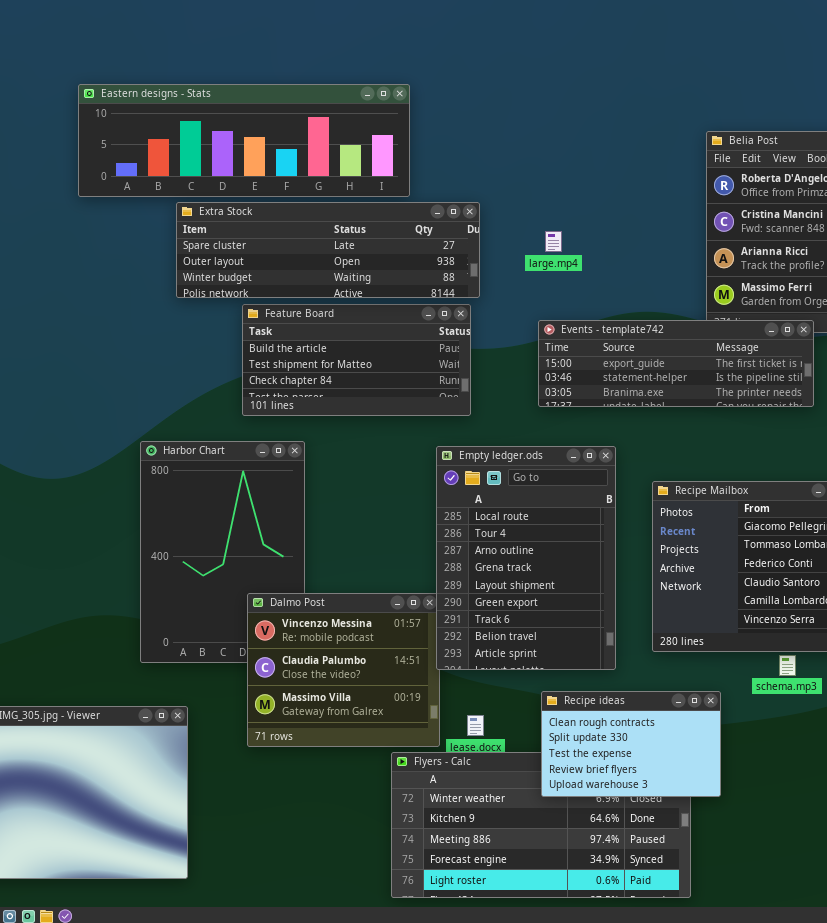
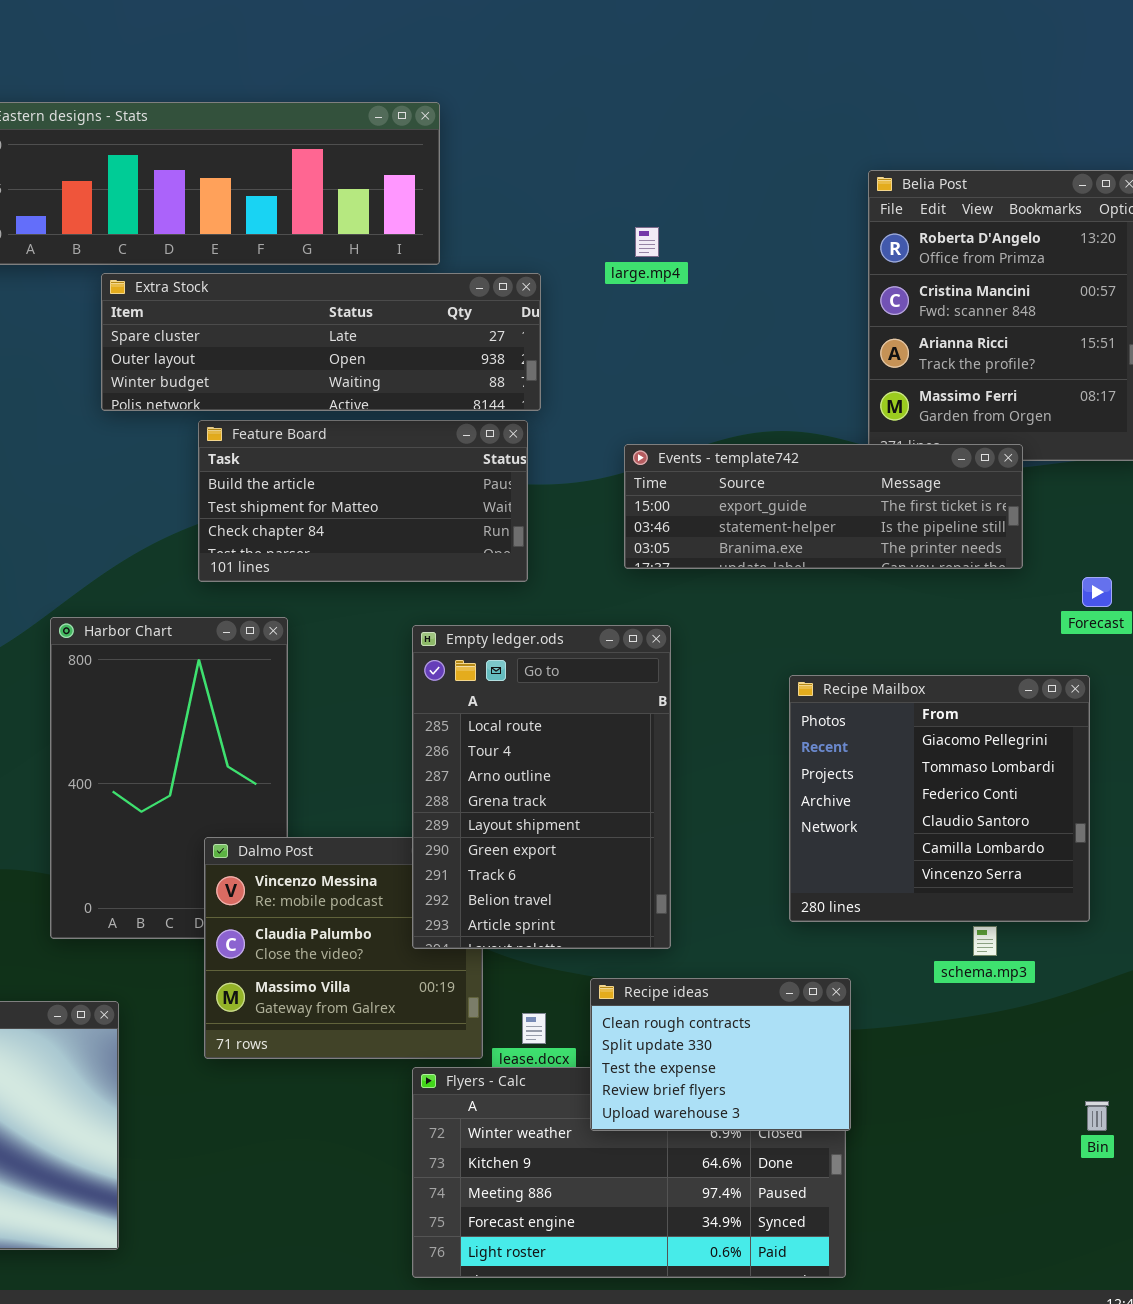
large.mp4: [545,231,562,252] -> [635,227,659,257], moved
Empty ledger.ods: [436,446,616,670] -> [412,625,671,949], moved
Recipe ideas: [541,691,721,797] -> [590,978,851,1131], moved

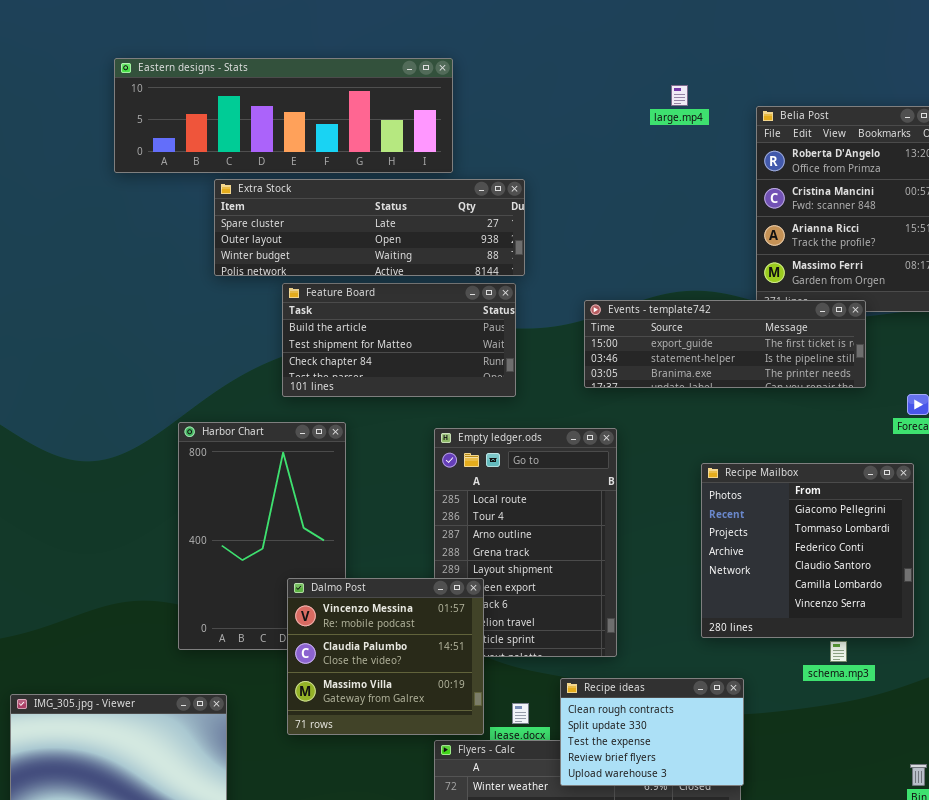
large.mp4: [635,227,659,257] -> [671,85,688,106], moved
Dalmo Post: [204,837,483,1059] -> [287,578,484,735], raised

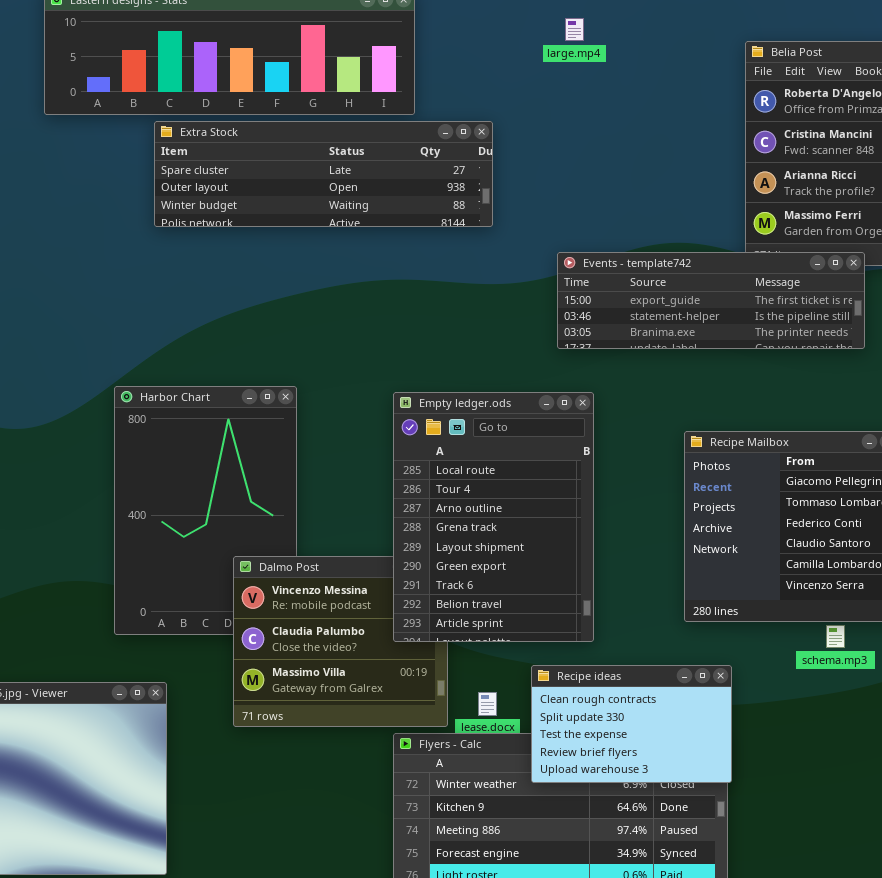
large.mp4: [671,85,688,106] -> [565,18,584,41], moved
Feature Board: [282,283,516,397] -> none, closed
Empty ledger.ods: [434,428,617,657] -> [393,392,594,642], raised

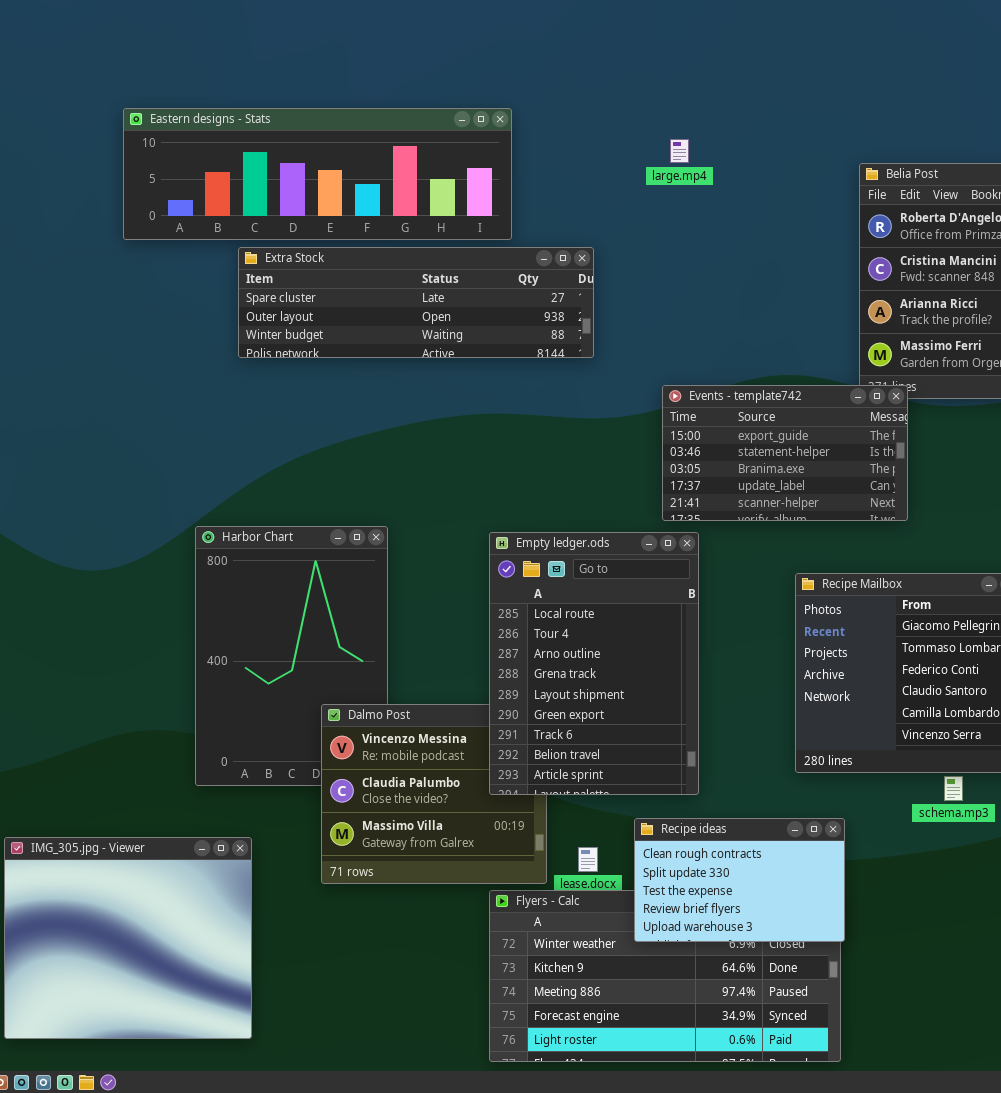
Events - template742: [557,252,865,349] -> [662,385,908,521], resized

